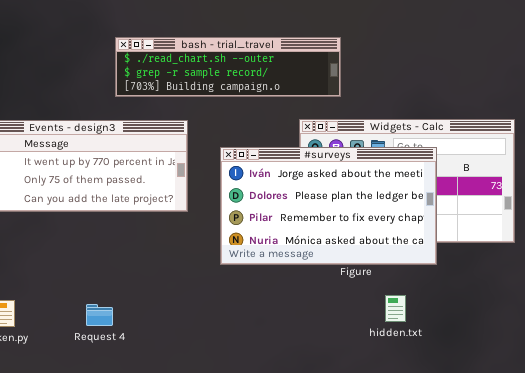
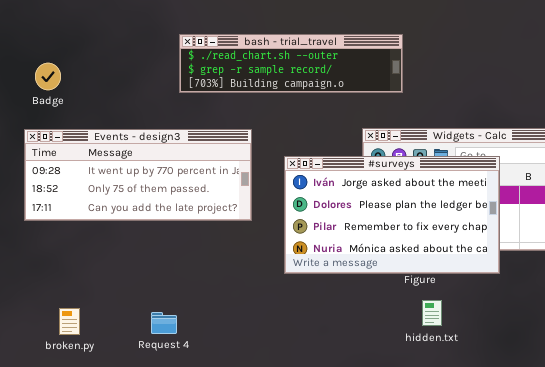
bash - trial_travel: [115,37,341,97] -> [179,34,403,93], moved
hidden.txt: [385,295,406,322] -> [422,300,442,326], moved

